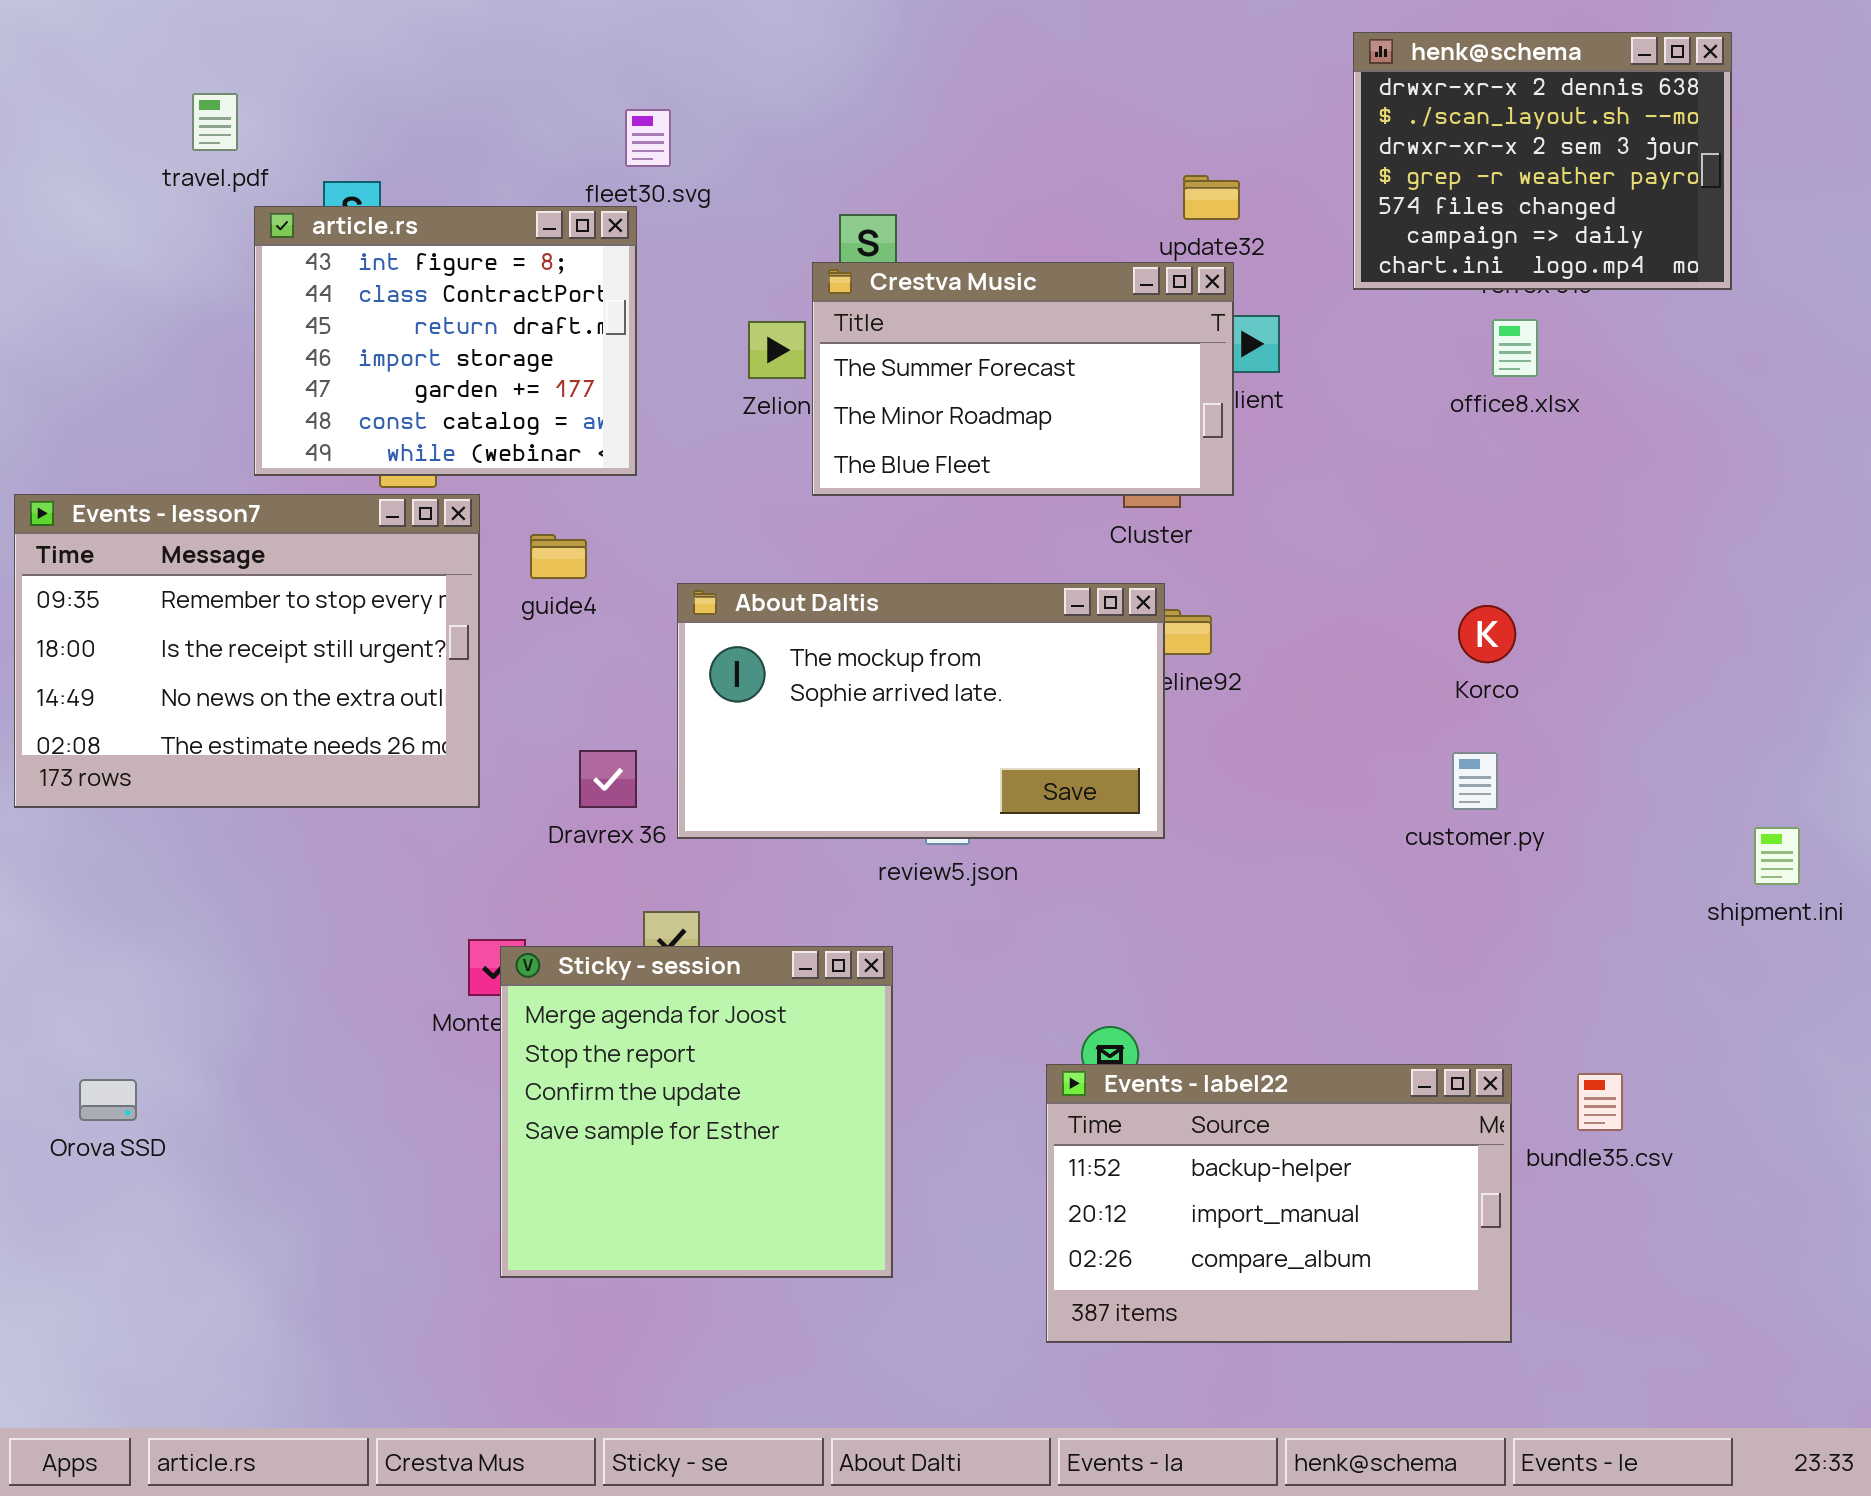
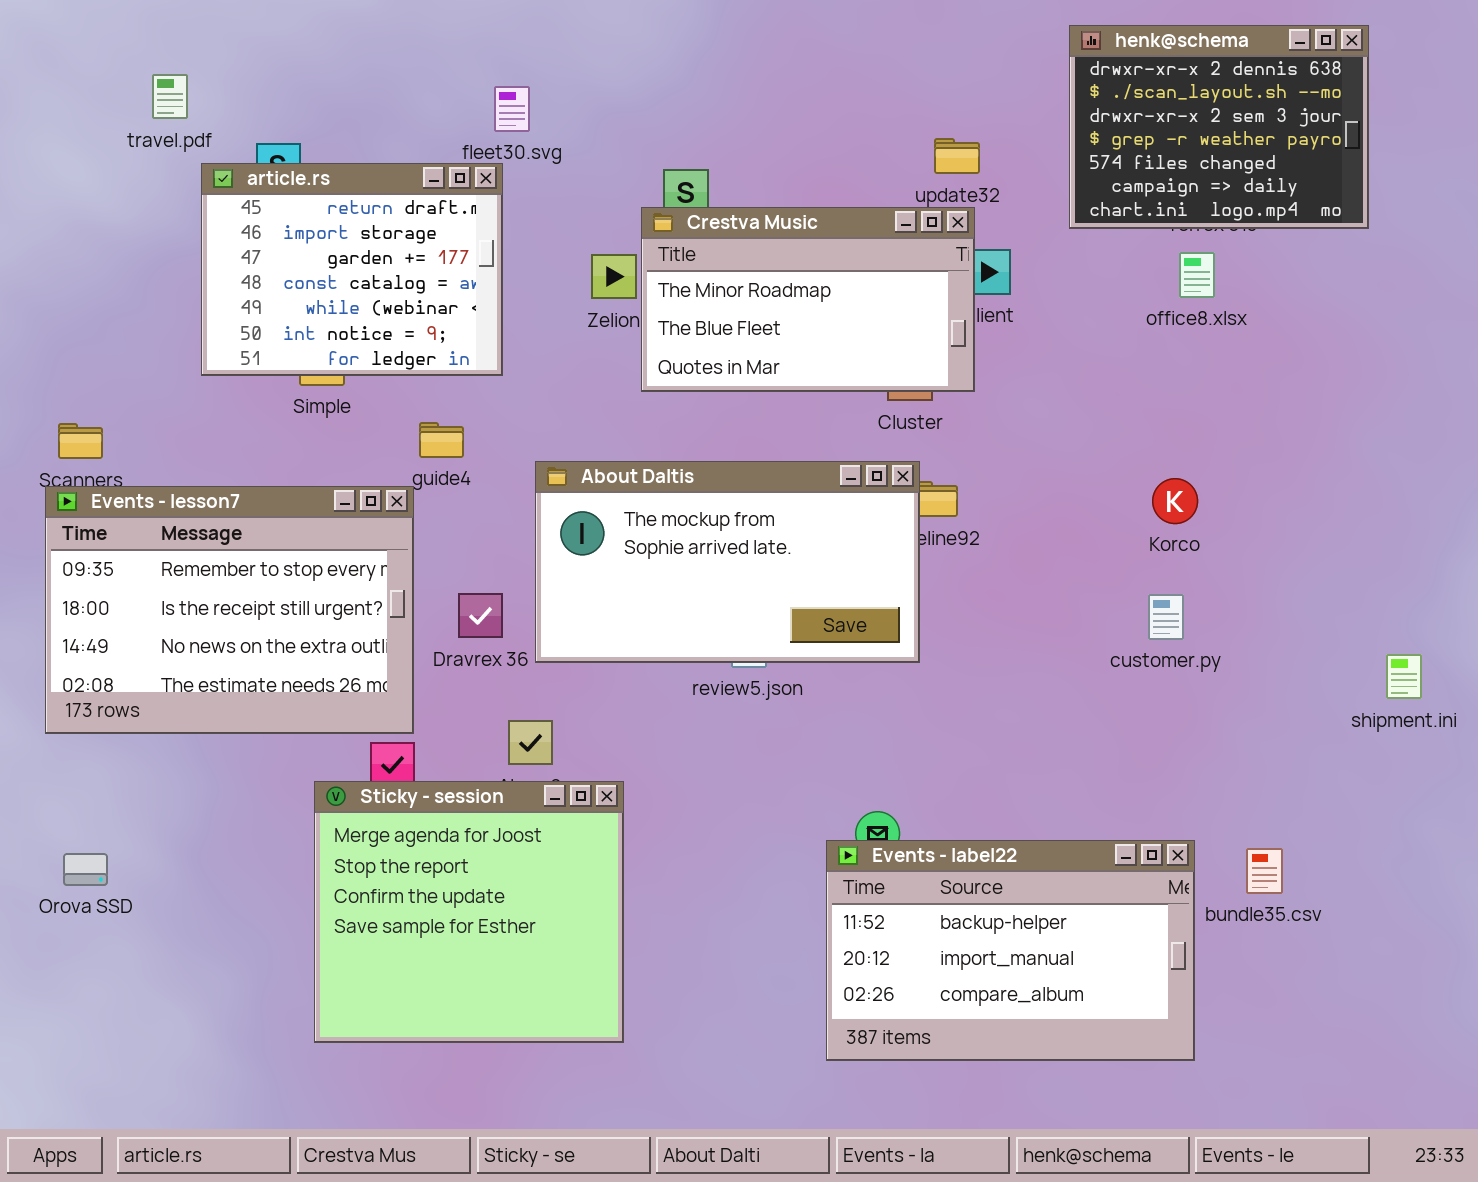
article.rs: [254,206,637,476] -> [201,163,503,376], scrolled down 2 rows
Crestva Music: [812,262,1234,496] -> [641,207,975,392], scrolled down 1 row
Events - lesson7: [14,494,480,808] -> [45,486,414,734], moved
Sticky - session: [500,946,893,1278] -> [314,781,624,1043], moved

